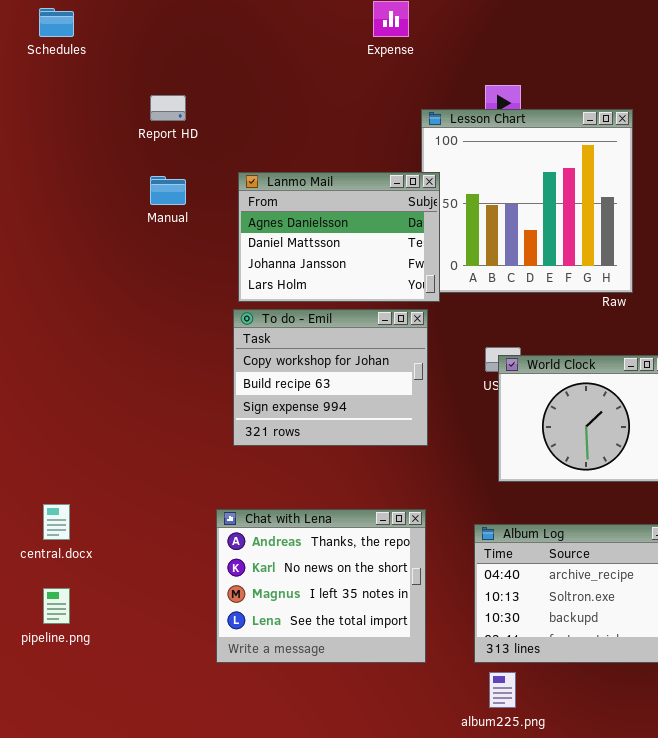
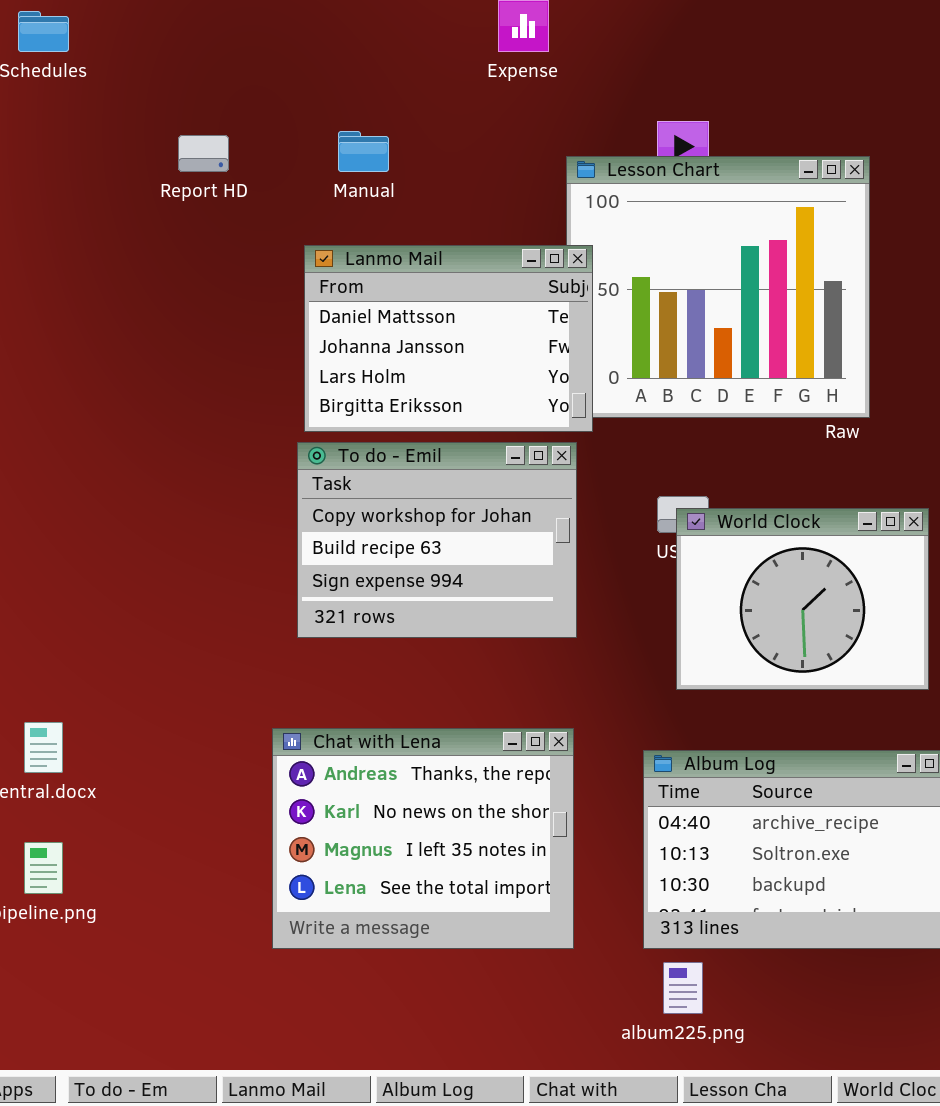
Lanmo Mail: [238,172,440,302] -> [304,245,593,432], scrolled down 1 row
Manual: [150,176,186,205] -> [338,131,389,172], moved

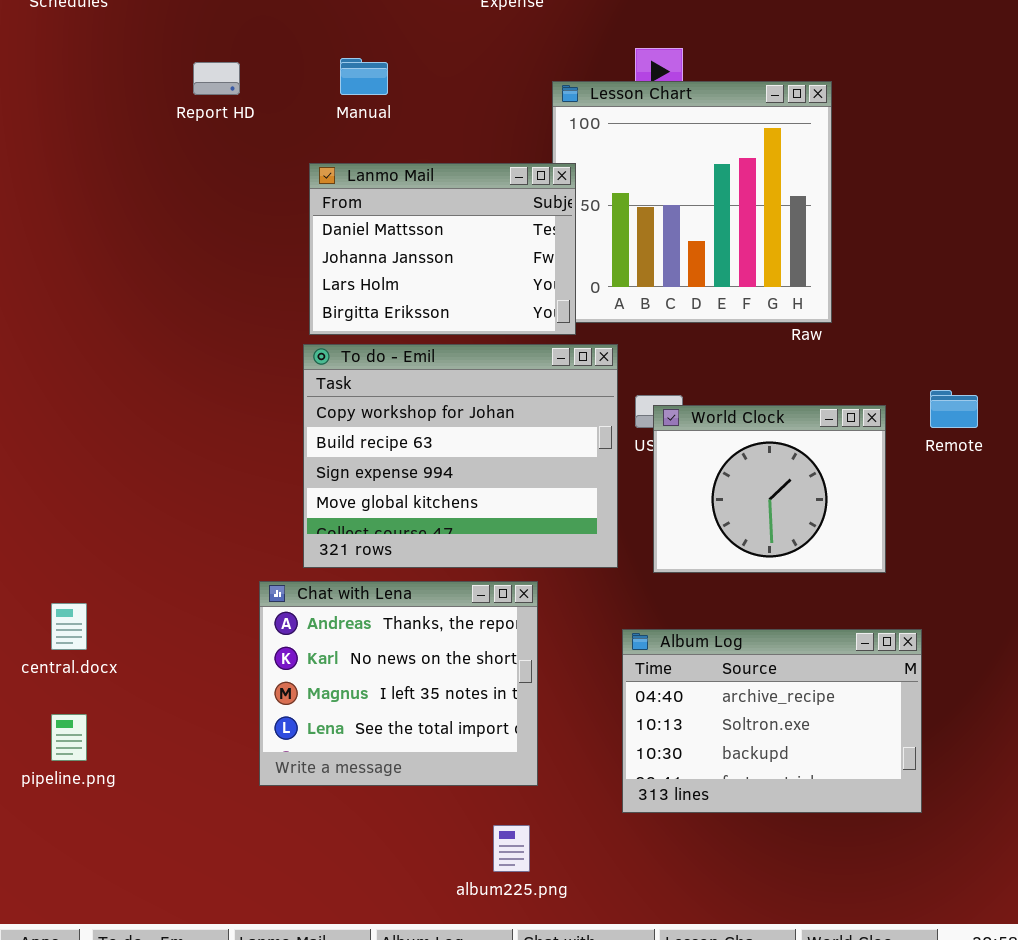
To do - Emil: [297,442,577,638] -> [303,344,618,568], resized
Chat with Lena: [272,728,574,949] -> [259,581,538,786], moved
album225.png: [663,962,703,1014] -> [493,825,530,872], moved

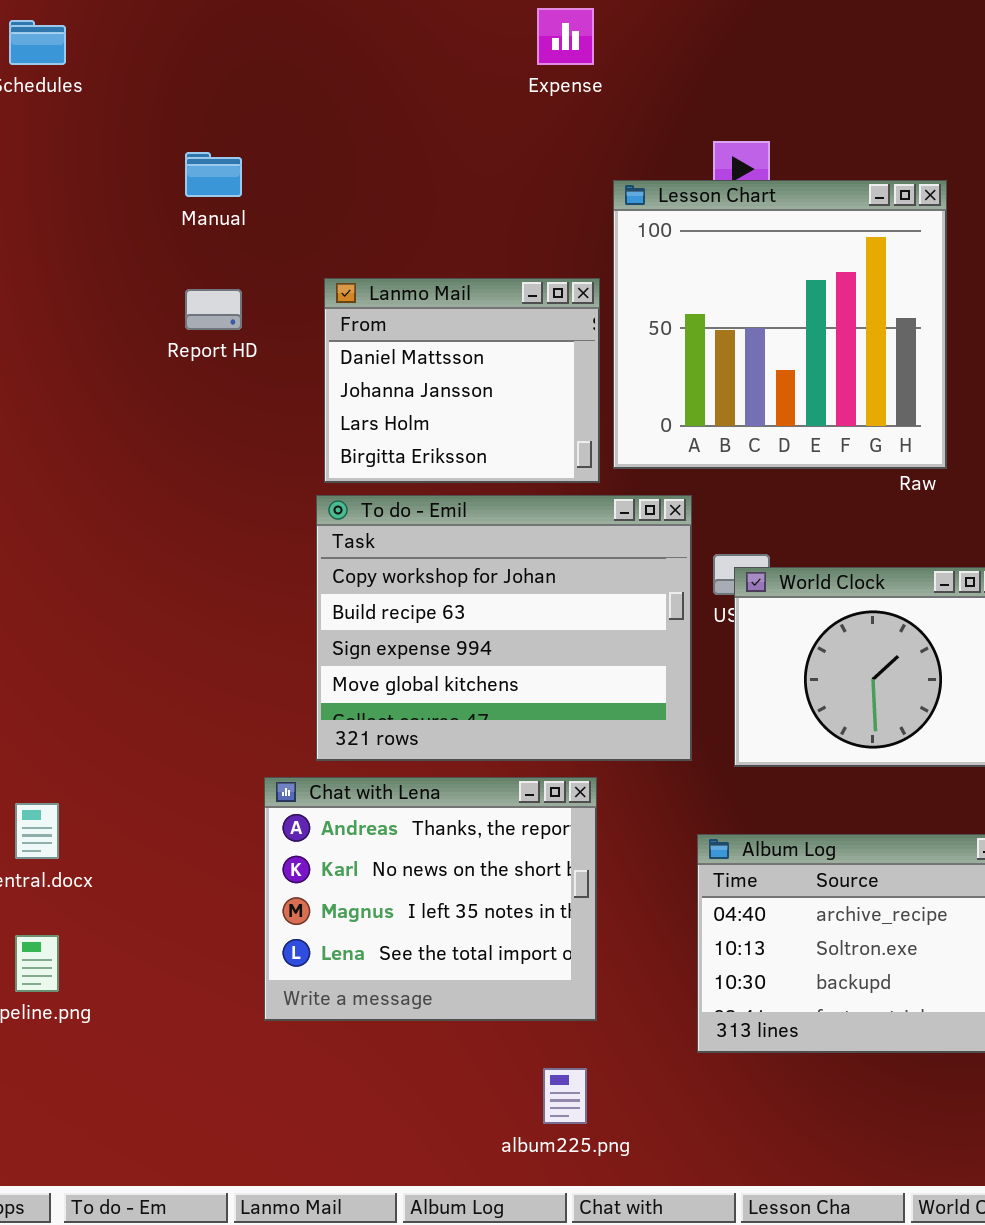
Manual: [340,58,388,95] -> [185,152,242,197], moved
Report HD: [193,62,240,95] -> [185,289,242,330], moved
Lanmo Mail: [309,163,576,335] -> [324,278,600,483], resized

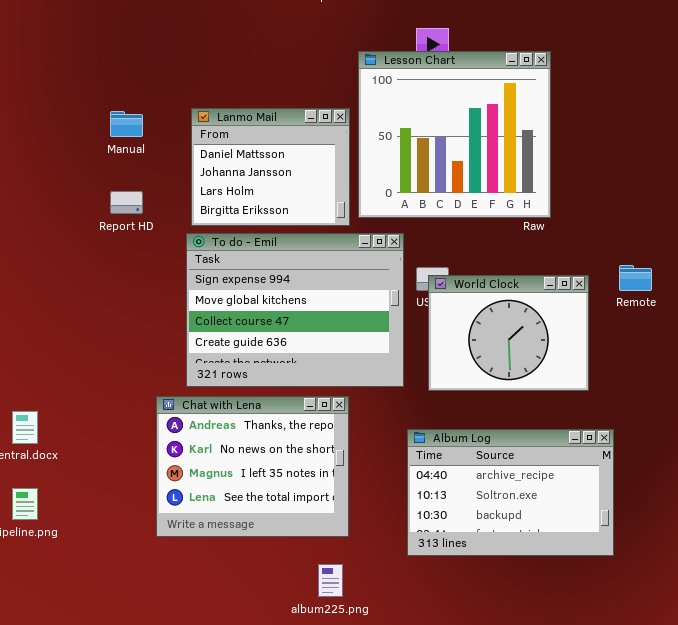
Manual: [185,152,242,197] -> [110,111,143,137], moved
Report HD: [185,289,242,330] -> [110,191,143,214], moved
To do - Emil: [316,495,692,761] -> [186,233,404,387], scrolled down 2 rows

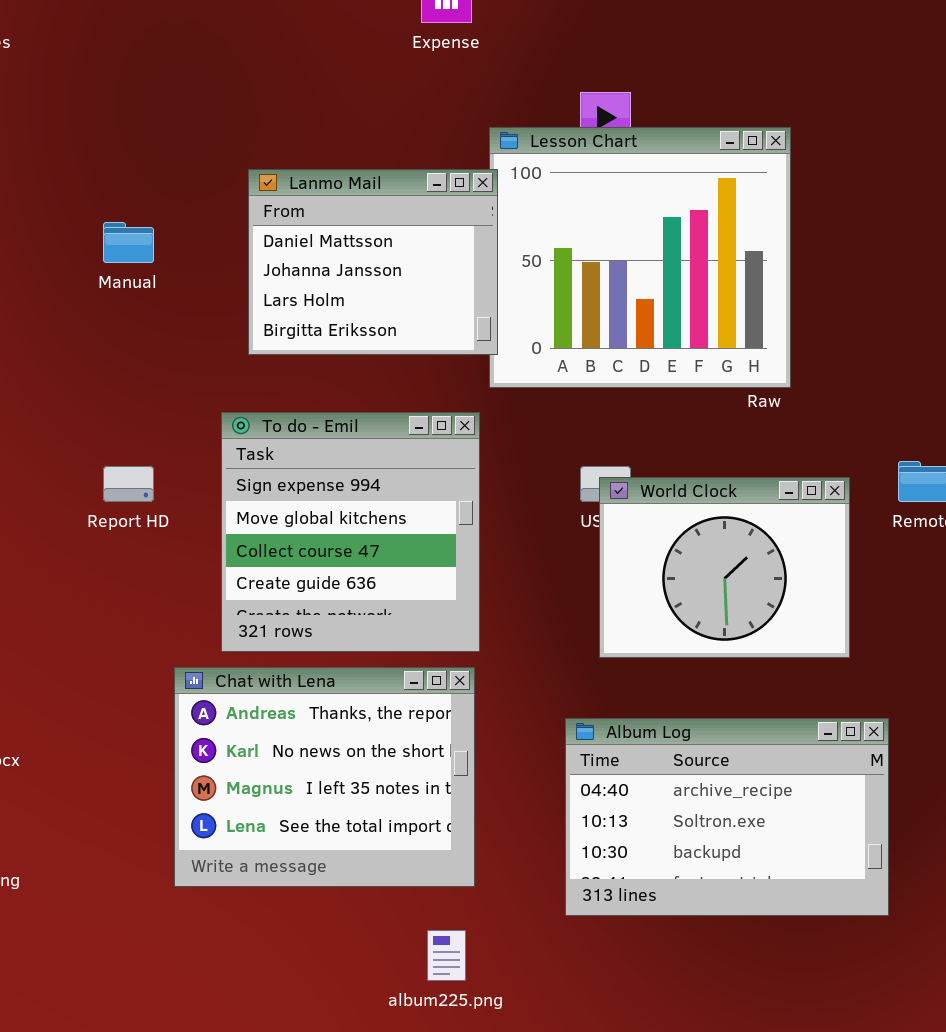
Lanmo Mail: [191,108,350,226] -> [248,169,498,355], moved
Report HD: [110,191,143,214] -> [103,466,154,502], moved
To do - Emil: [186,233,404,387] -> [221,412,480,652], resized

